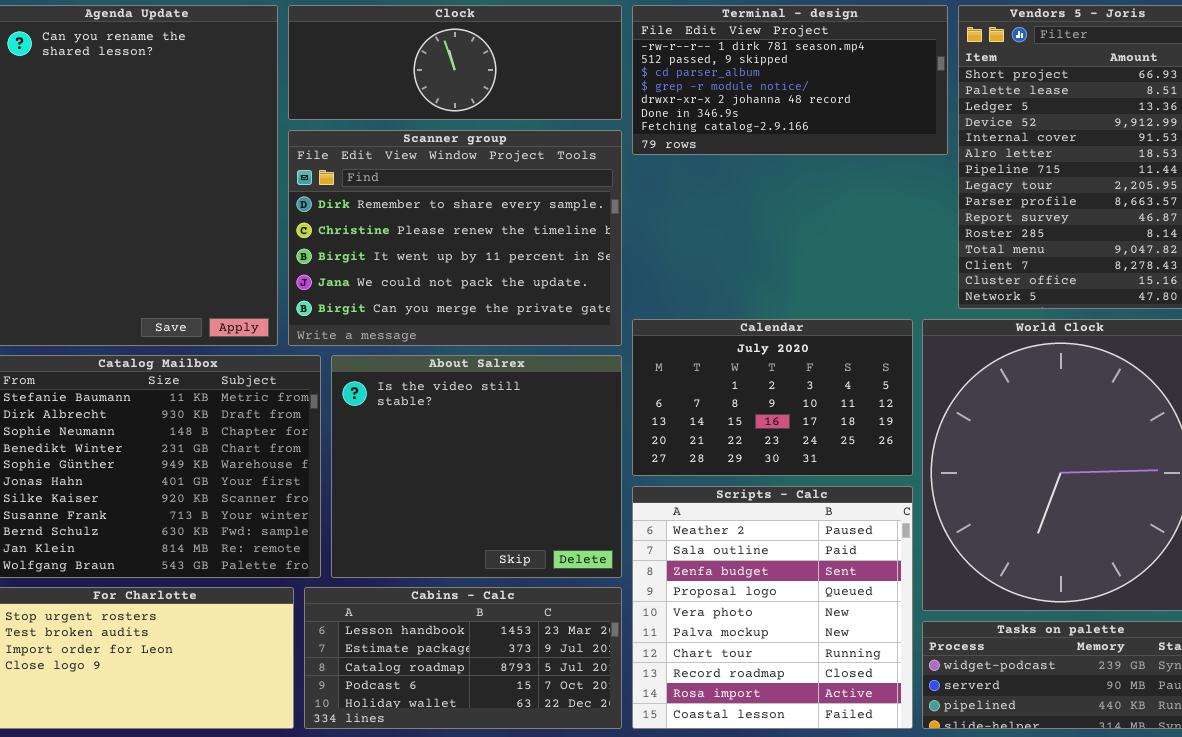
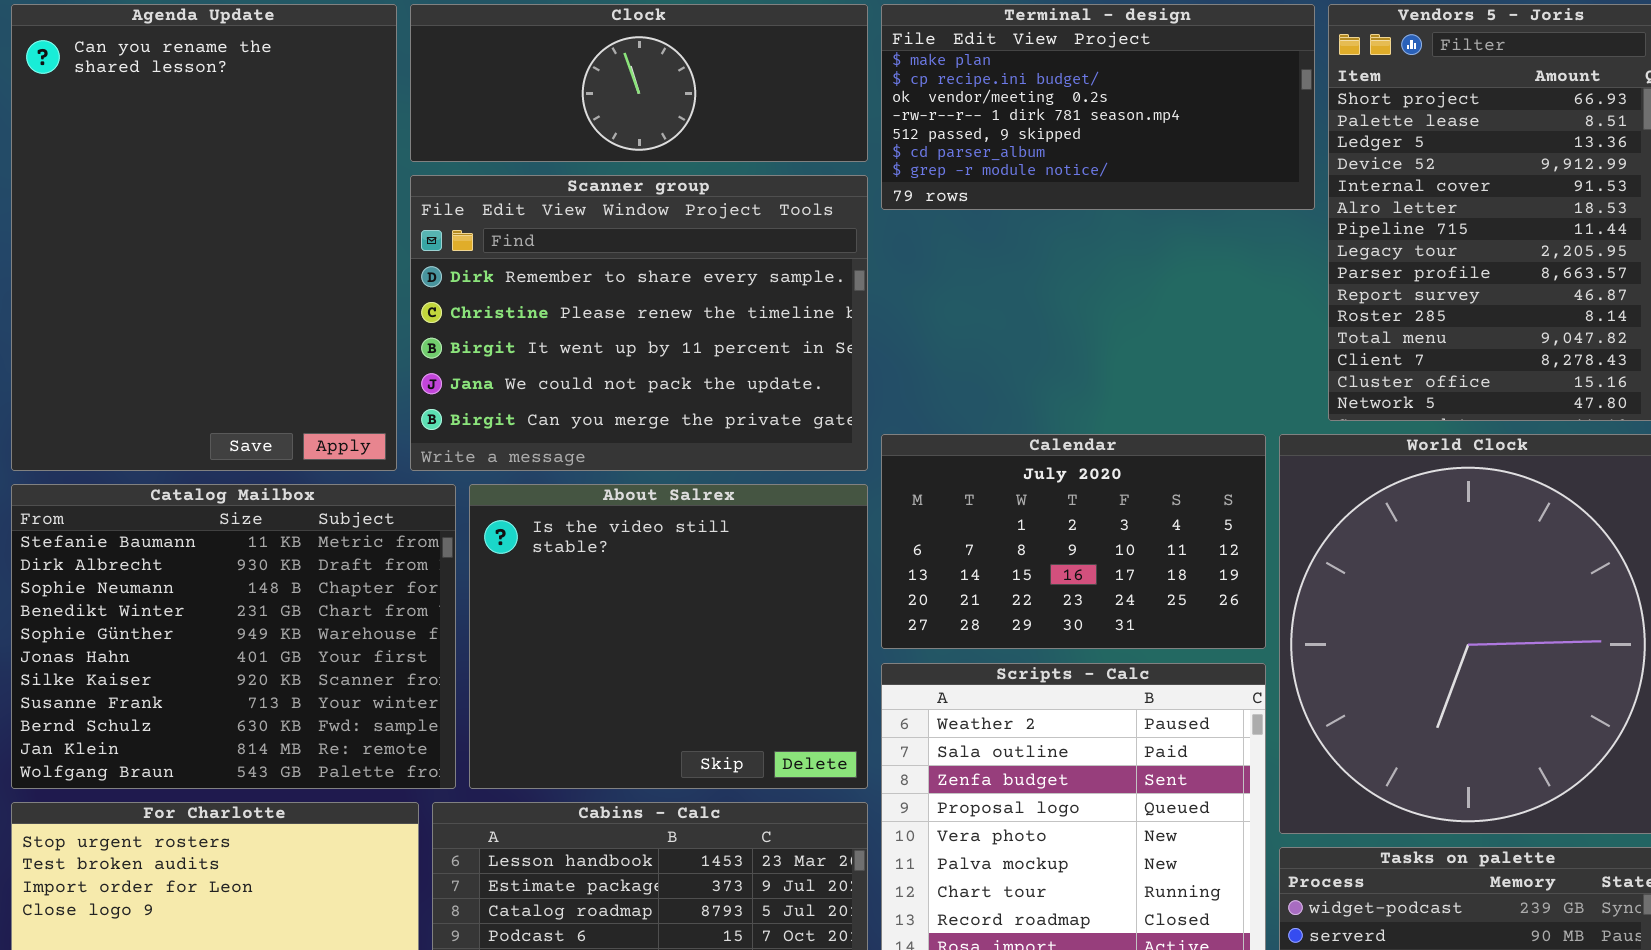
Terminal - design: [632,5,948,155] -> [881,4,1315,210], scrolled up 3 rows

